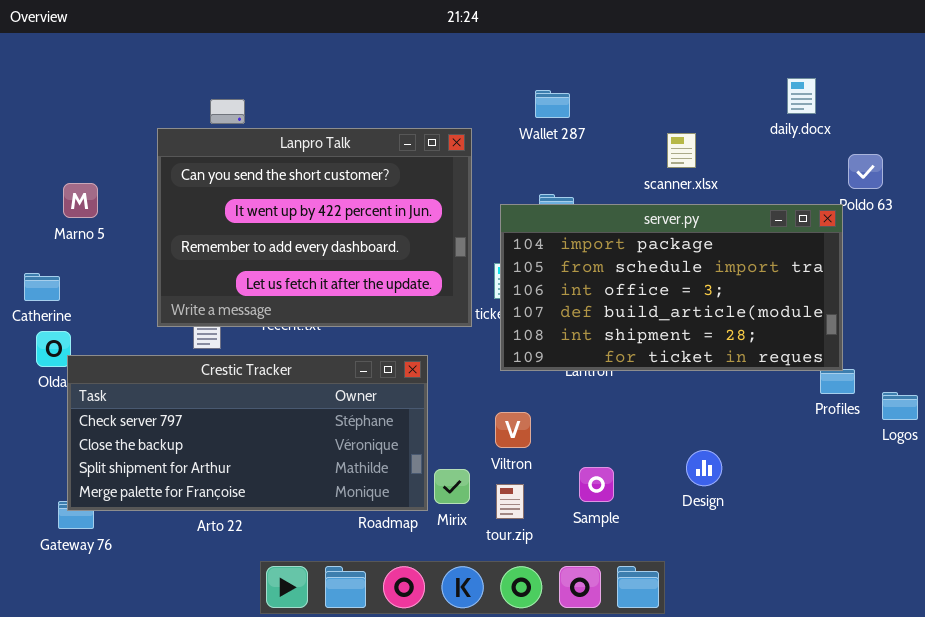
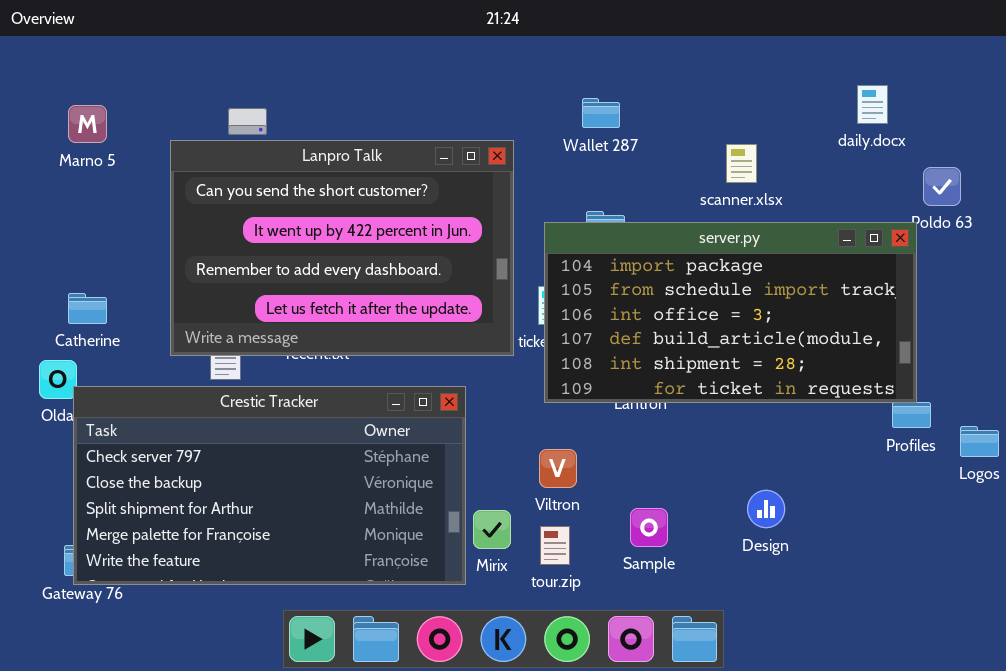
Marno 5: [63,183,98,218] -> [68,105,107,143], moved
Catherine: [24,273,60,301] -> [68,293,107,324], moved
Crestic Tracker: [67,355,428,511] -> [73,386,466,585], resized

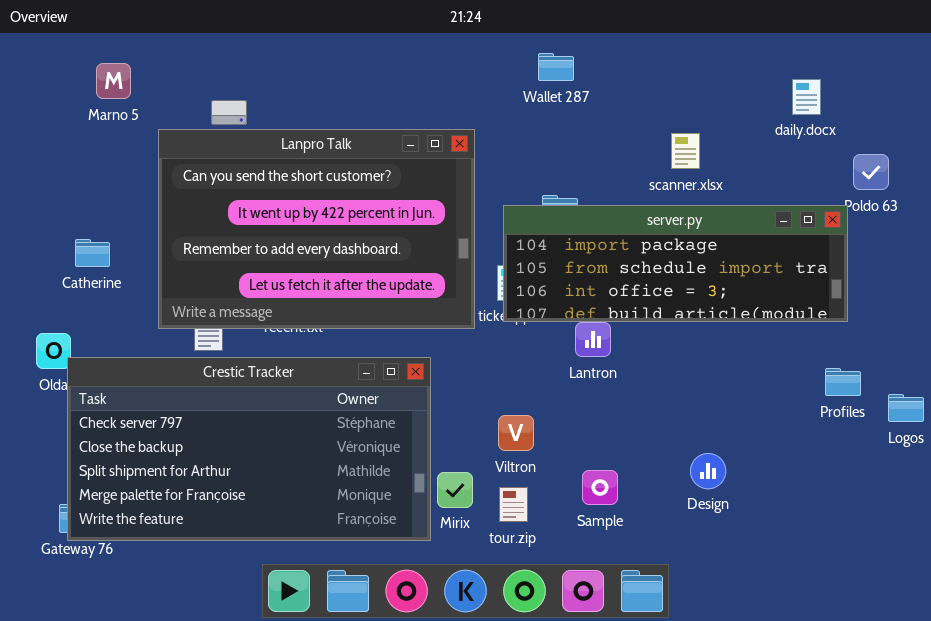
Wallet 287: [582,98,620,128] -> [538,53,574,81], moved
Marno 5: [68,105,107,143] -> [96,63,131,99], moved
server.py: [544,222,917,403] -> [503,205,848,322], resized
Catherine: [68,293,107,324] -> [75,239,110,267], moved

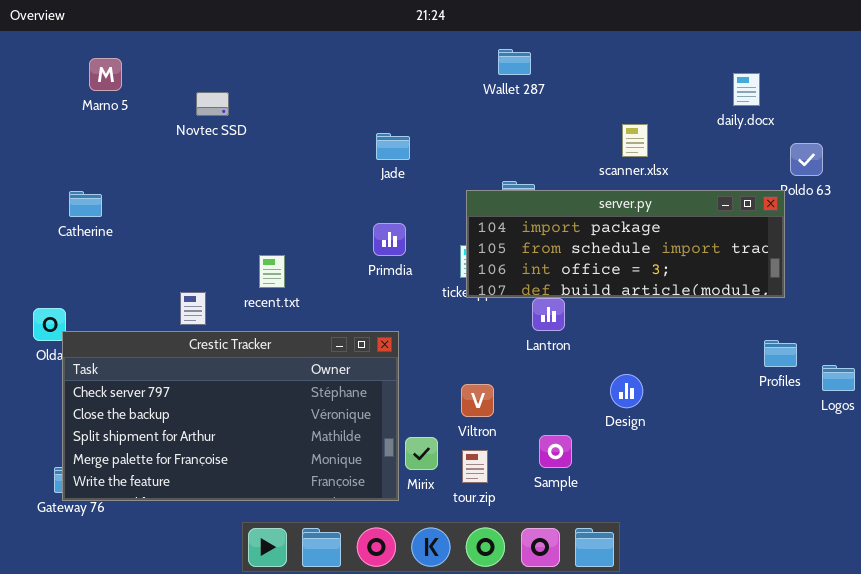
Lanpro Talk: [158,129,475,329] -> none, closed
Catherine: [75,239,110,267] -> [69,191,102,217], moved
Design: [690,453,726,489] -> [610,374,643,408], moved

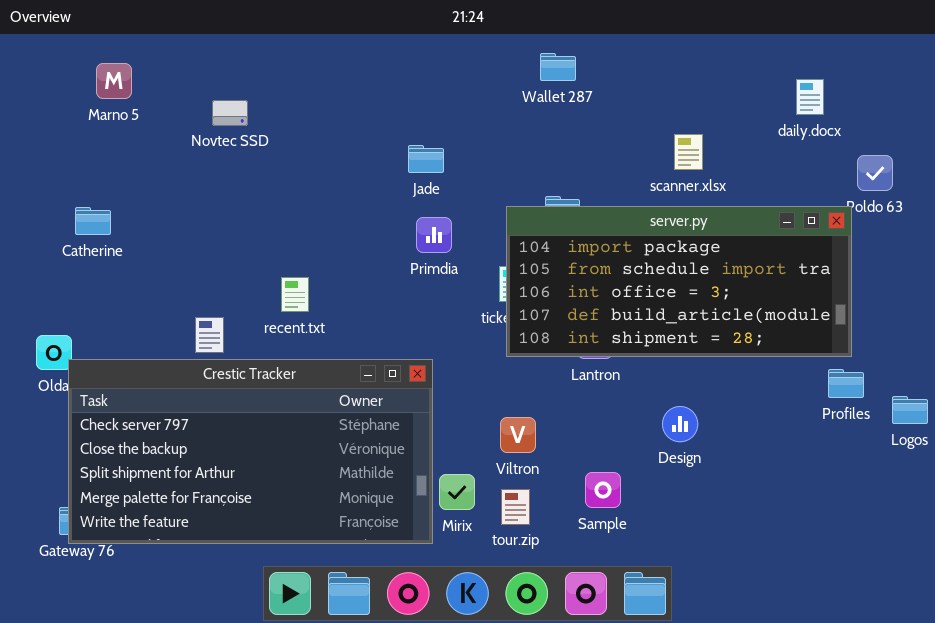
server.py: [466,190,785,298] -> [506,206,852,357], resized
Primdia: [373,223,406,256] -> [416,217,452,253], moved

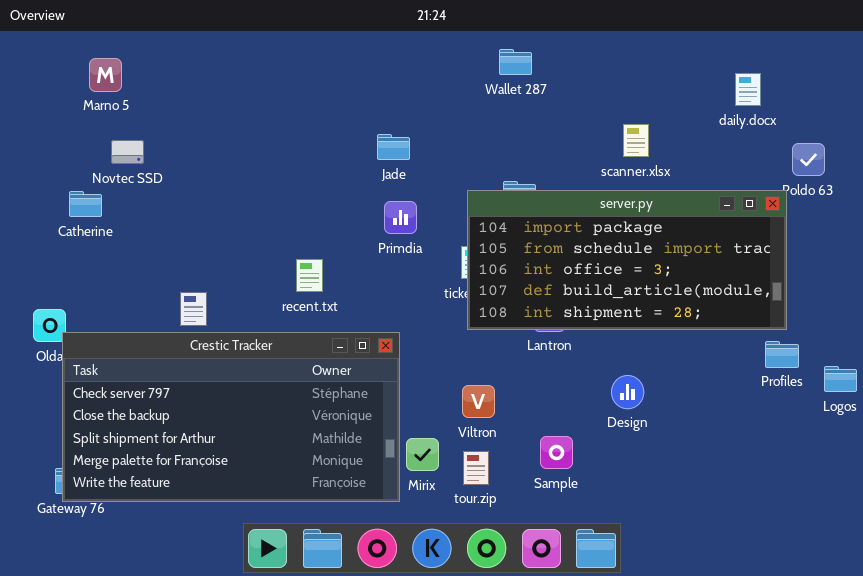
Novtec SSD: [212,100,248,126] -> [111,140,144,164], moved
recent.txt: [281,277,309,312] -> [296,259,323,292], moved

